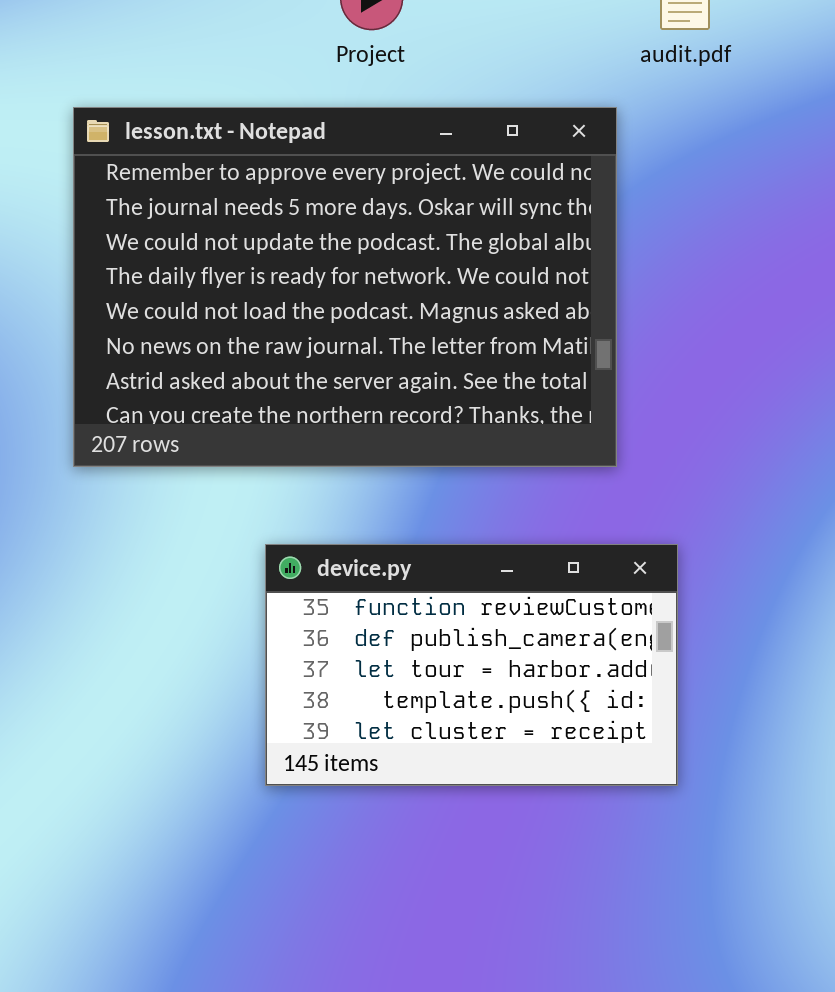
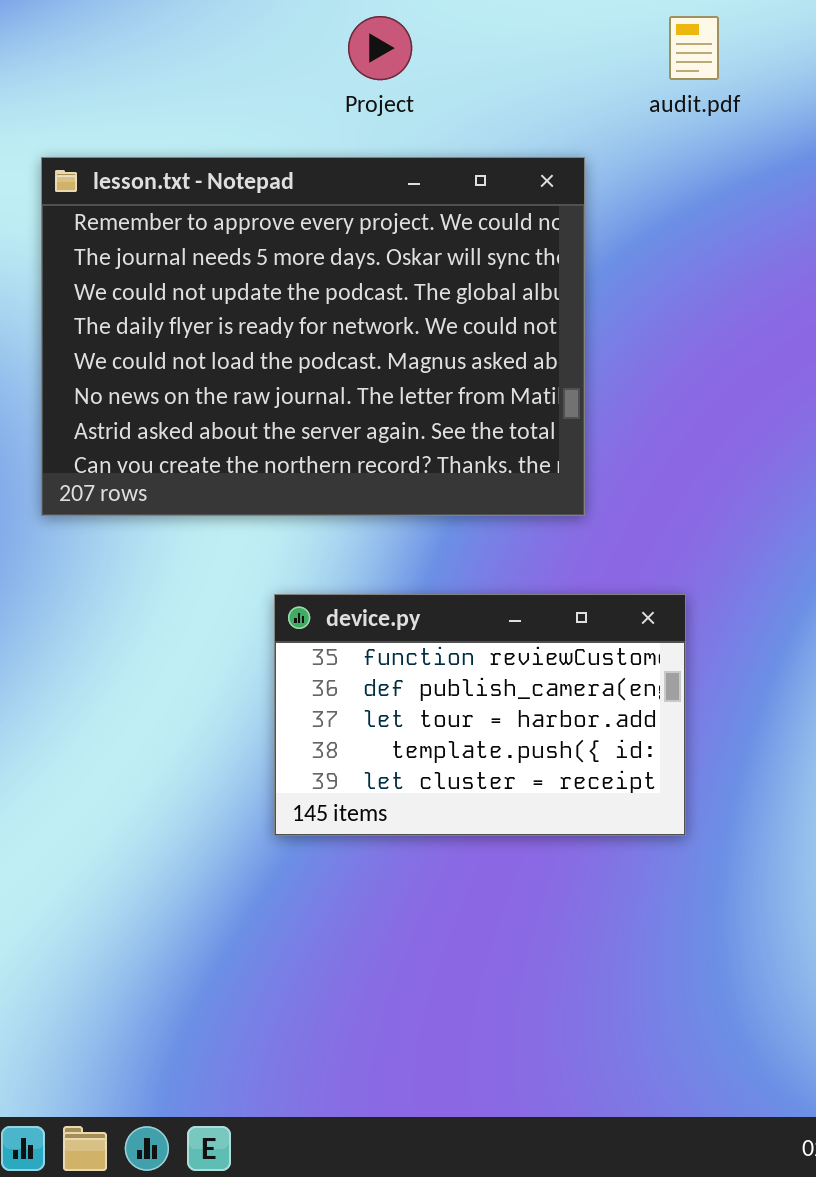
lesson.txt - Notepad: [73,107,617,467] -> [41,157,585,516], moved

